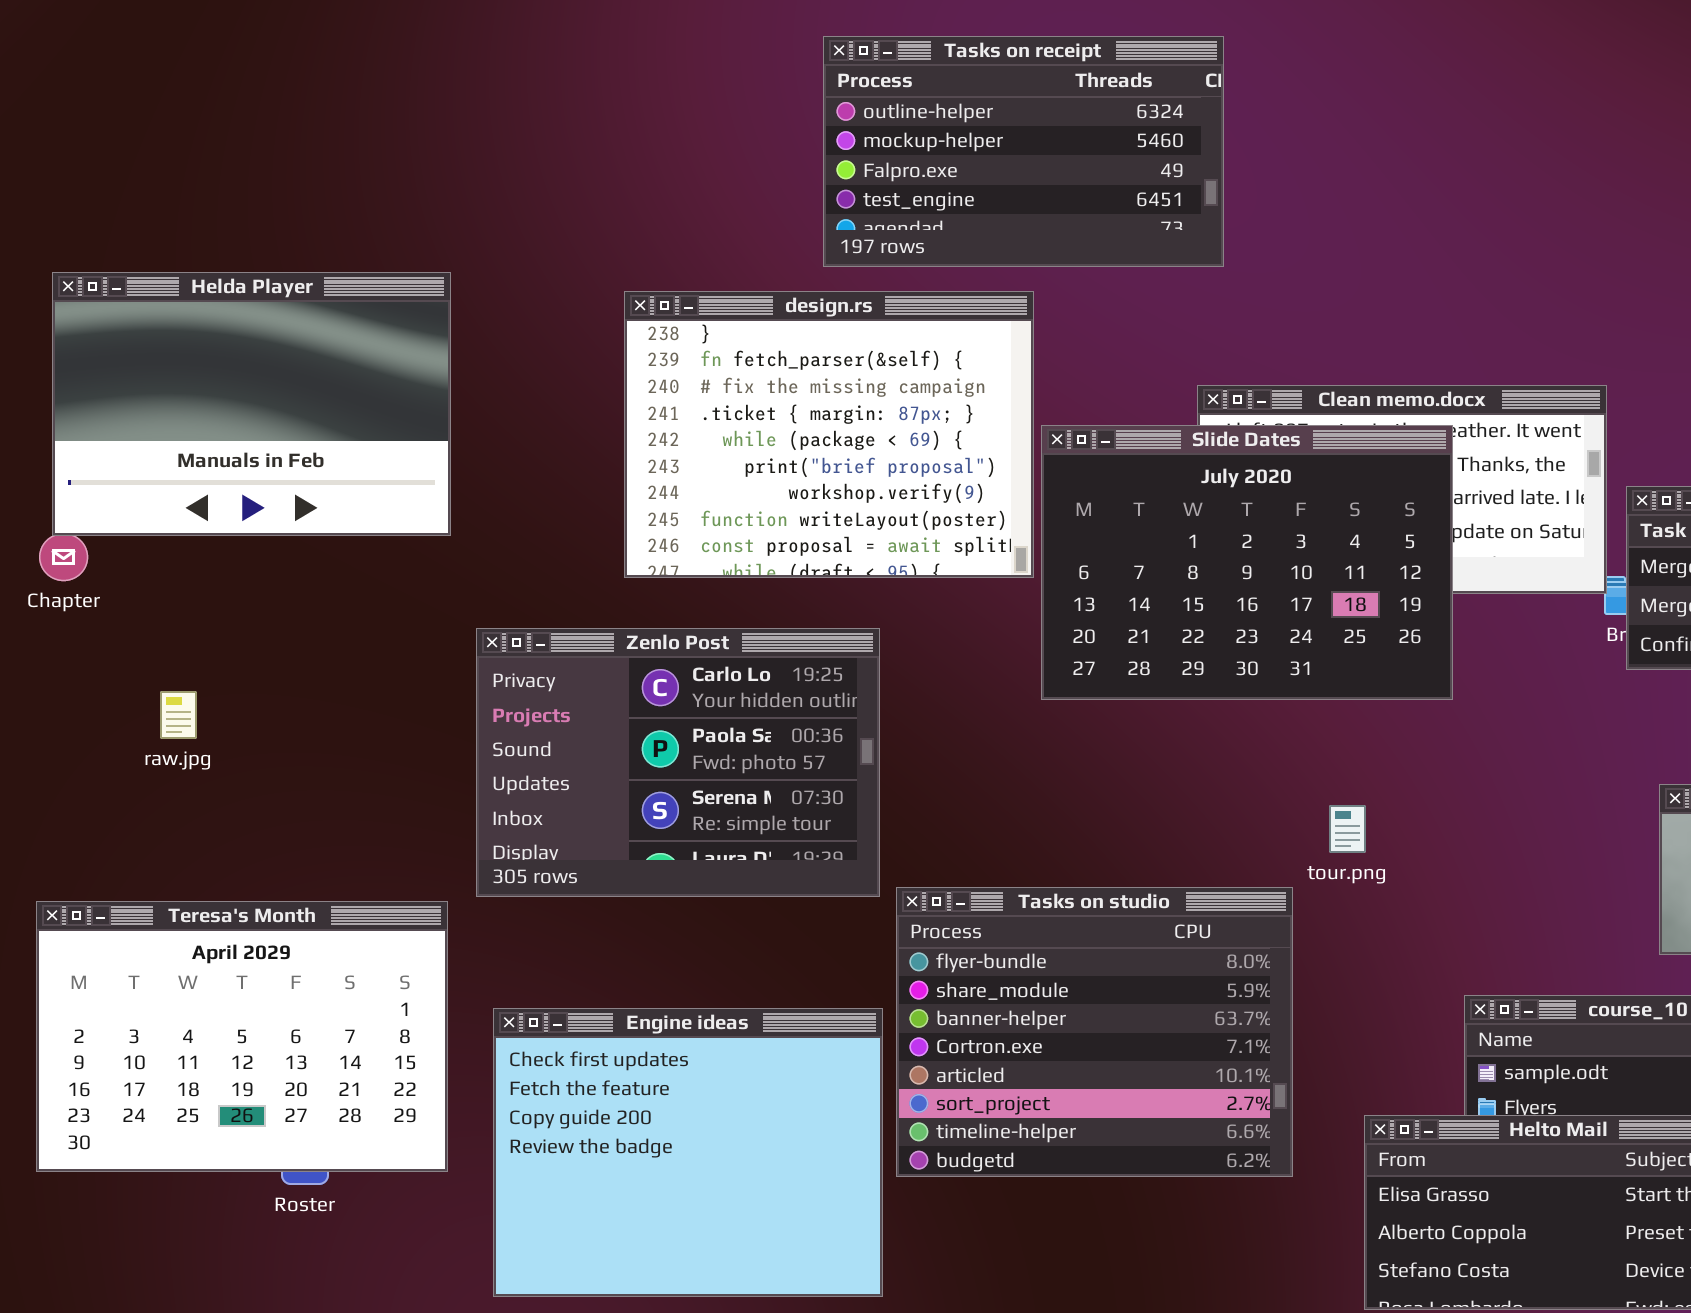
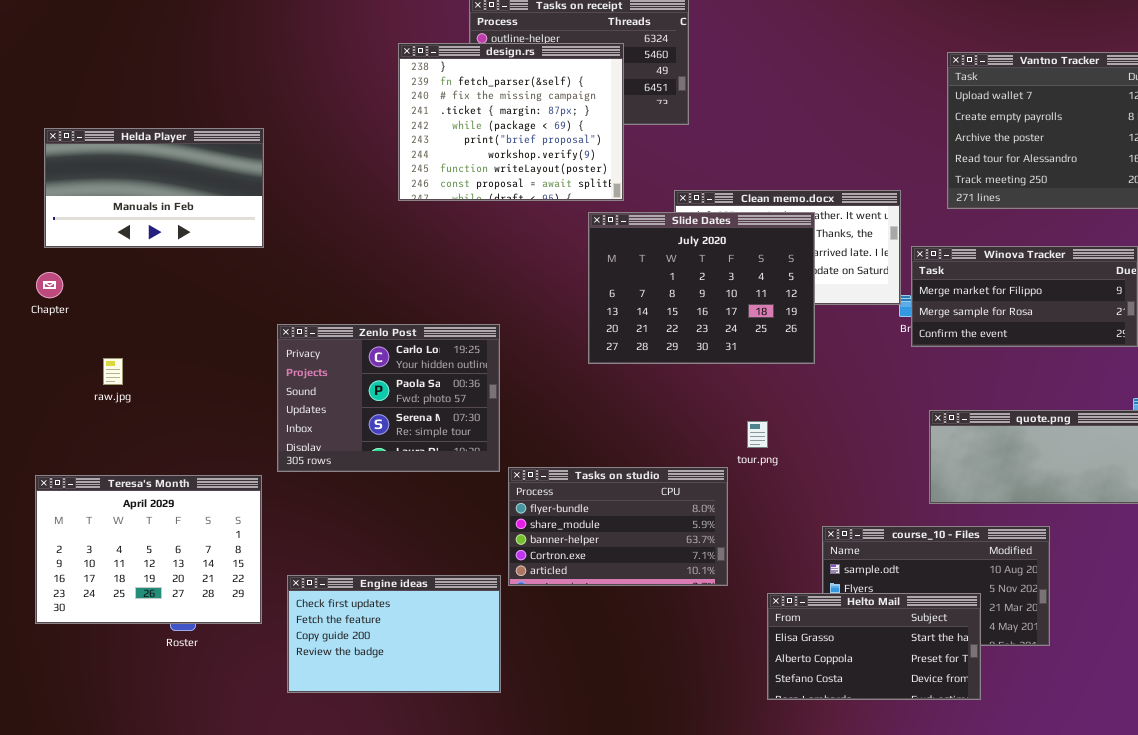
Helda Player: [52,272,451,536] -> [44,128,264,248], resized
design.rs: [624,291,1034,578] -> [398,43,624,201], moved
Tasks on studio: [896,887,1293,1177] -> [508,467,728,586], resized
Engine ideas: [493,1008,883,1297] -> [287,575,501,693], resized

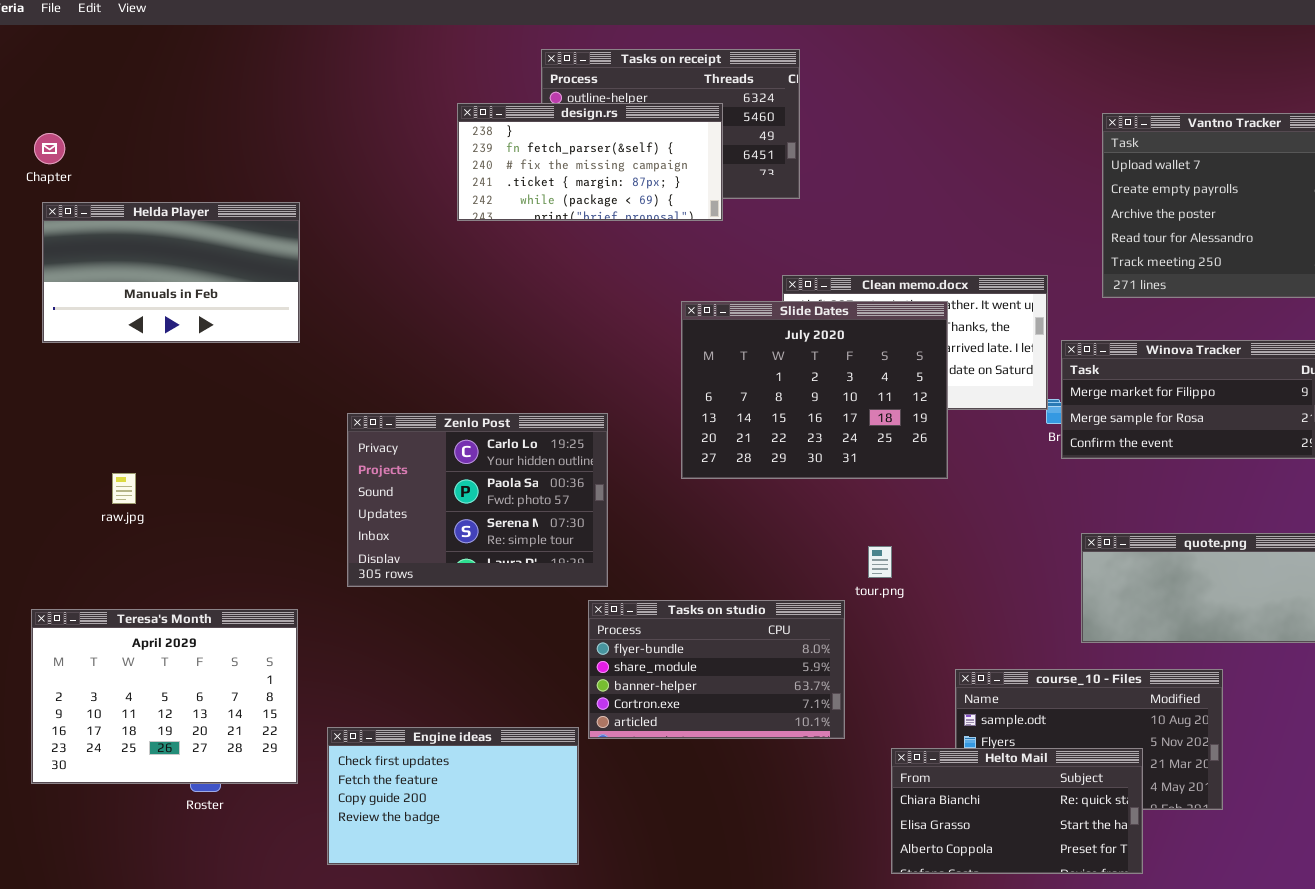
design.rs: [398,43,624,201] -> [457,103,723,221], resized
Chapter: [36,272,63,298] -> [34,133,65,164], moved
Zenlo Post: [277,324,500,472] -> [347,413,608,587], moved
Helto Mail: [767,593,981,700] -> [891,748,1143,874], scrolled up 1 row

